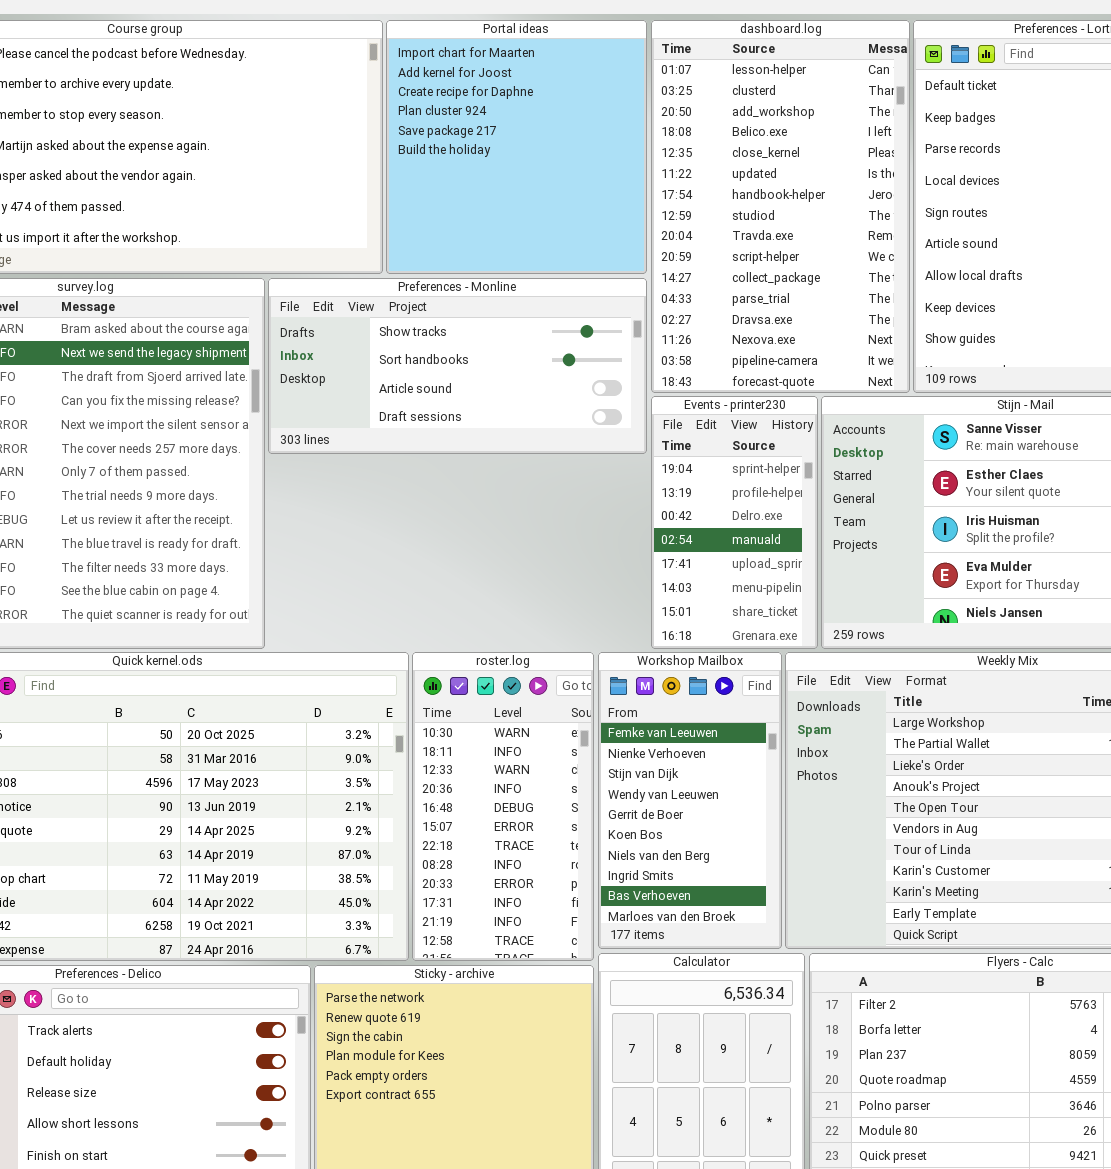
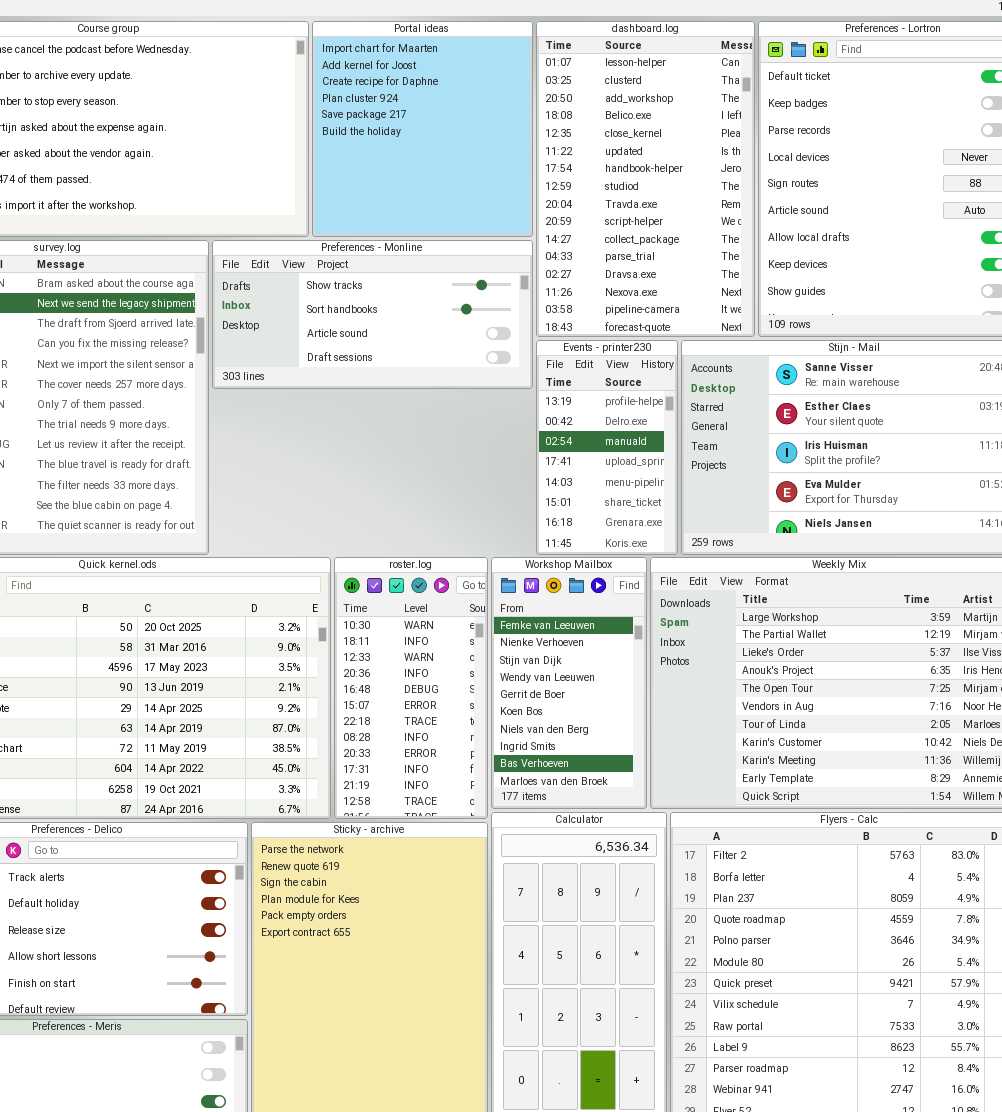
Events - printer230: [651,396,818,649] -> [536,340,678,555], scrolled down 1 row

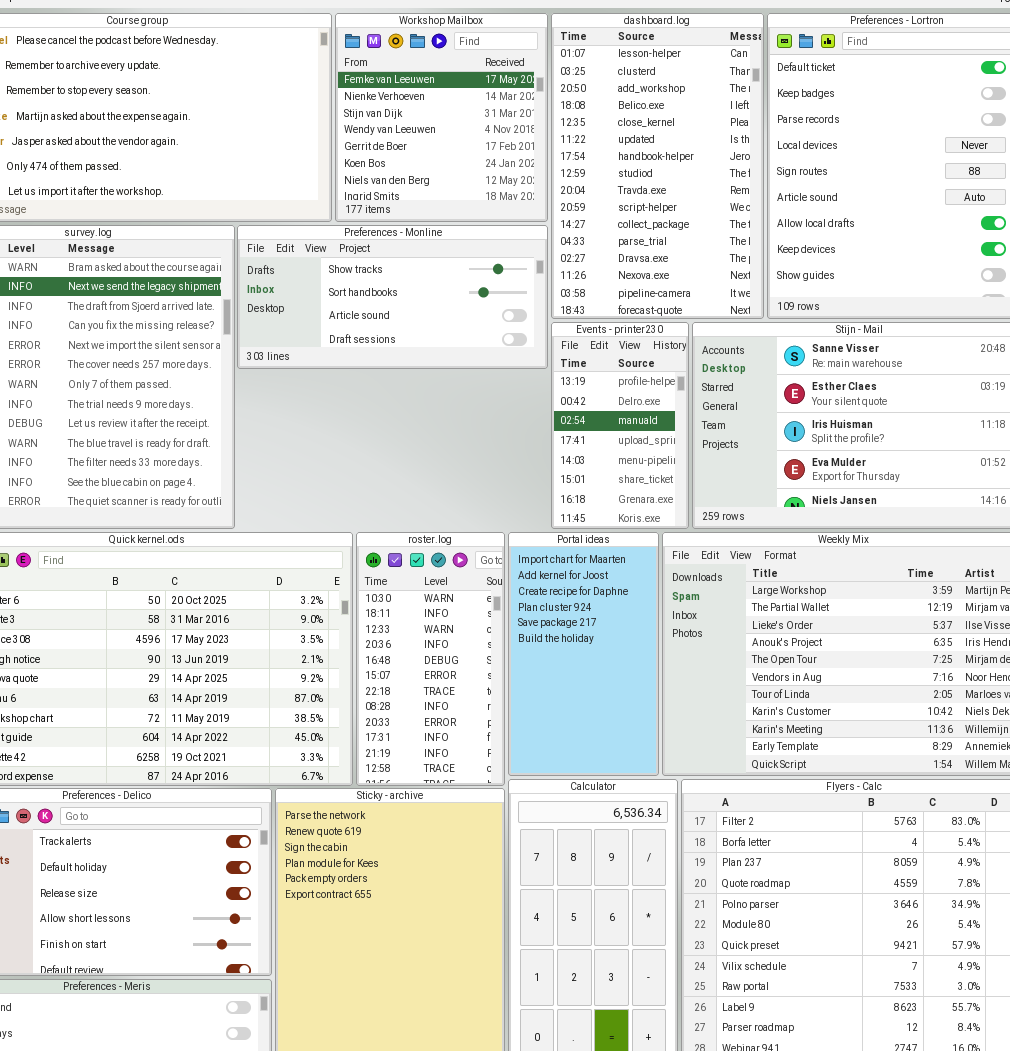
Portal ideas: [312,21,533,237] -> [508,532,659,776], moved, resized
Workshop Mailbox: [491,557,647,809] -> [335,13,548,222], moved, resized

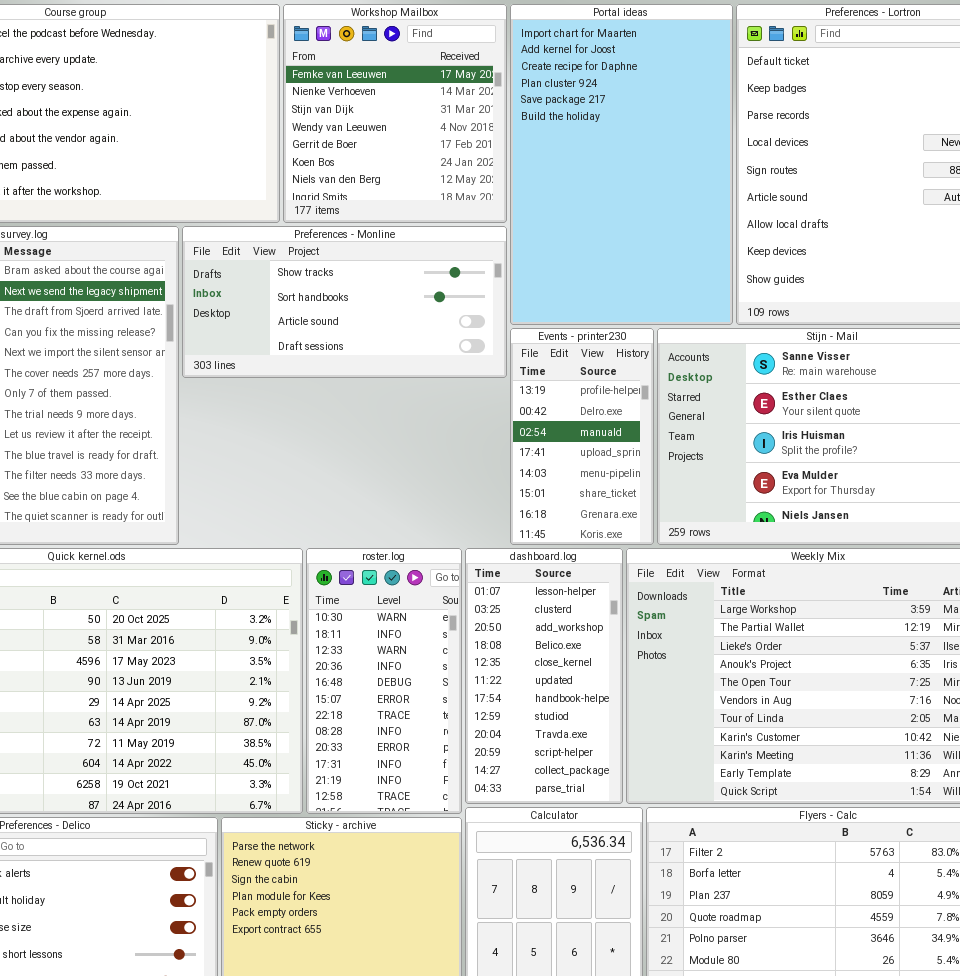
dashboard.log: [551,13,764,319] -> [465,548,623,804], moved, resized
Portal ideas: [508,532,659,776] -> [510,4,733,325], moved, resized

